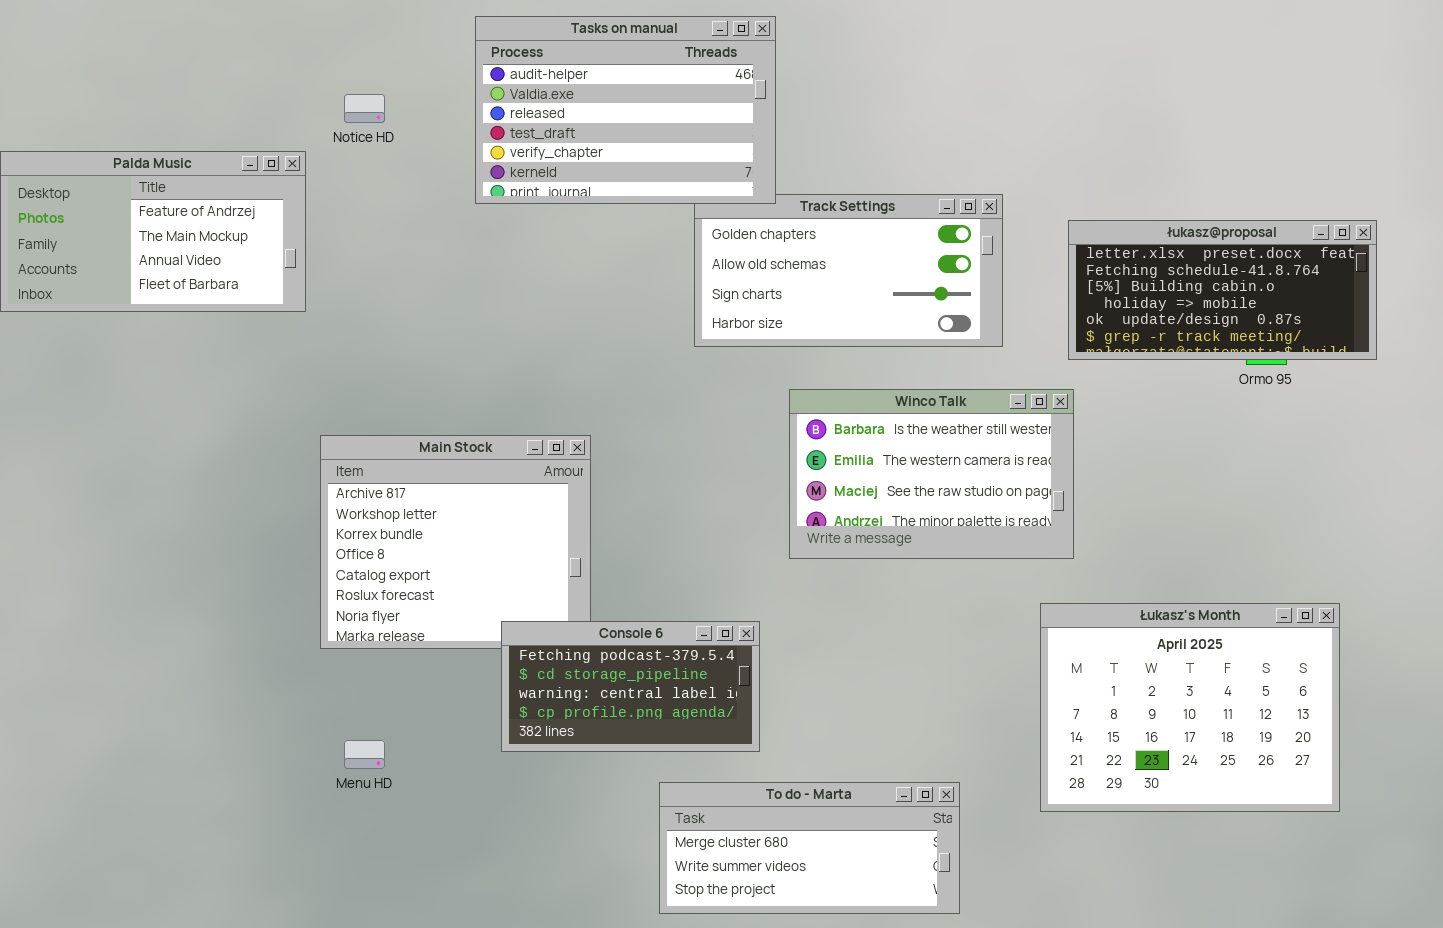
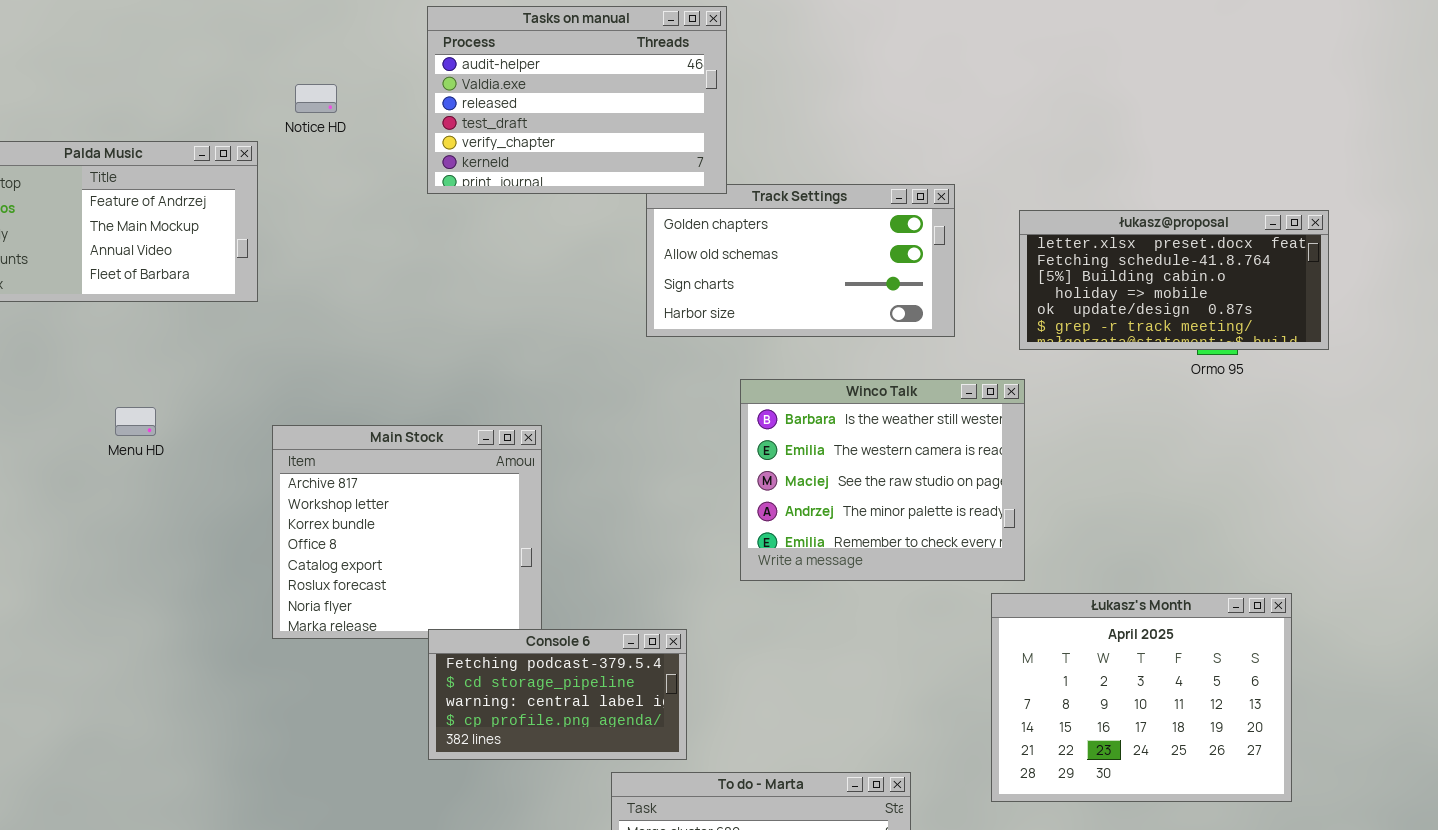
Winco Talk: [789,389,1074,559] -> [740,379,1025,581], resized
Console 6: [501,621,760,752] -> [428,629,687,760], moved
Menu HD: [344,740,385,769] -> [115,407,156,436], moved

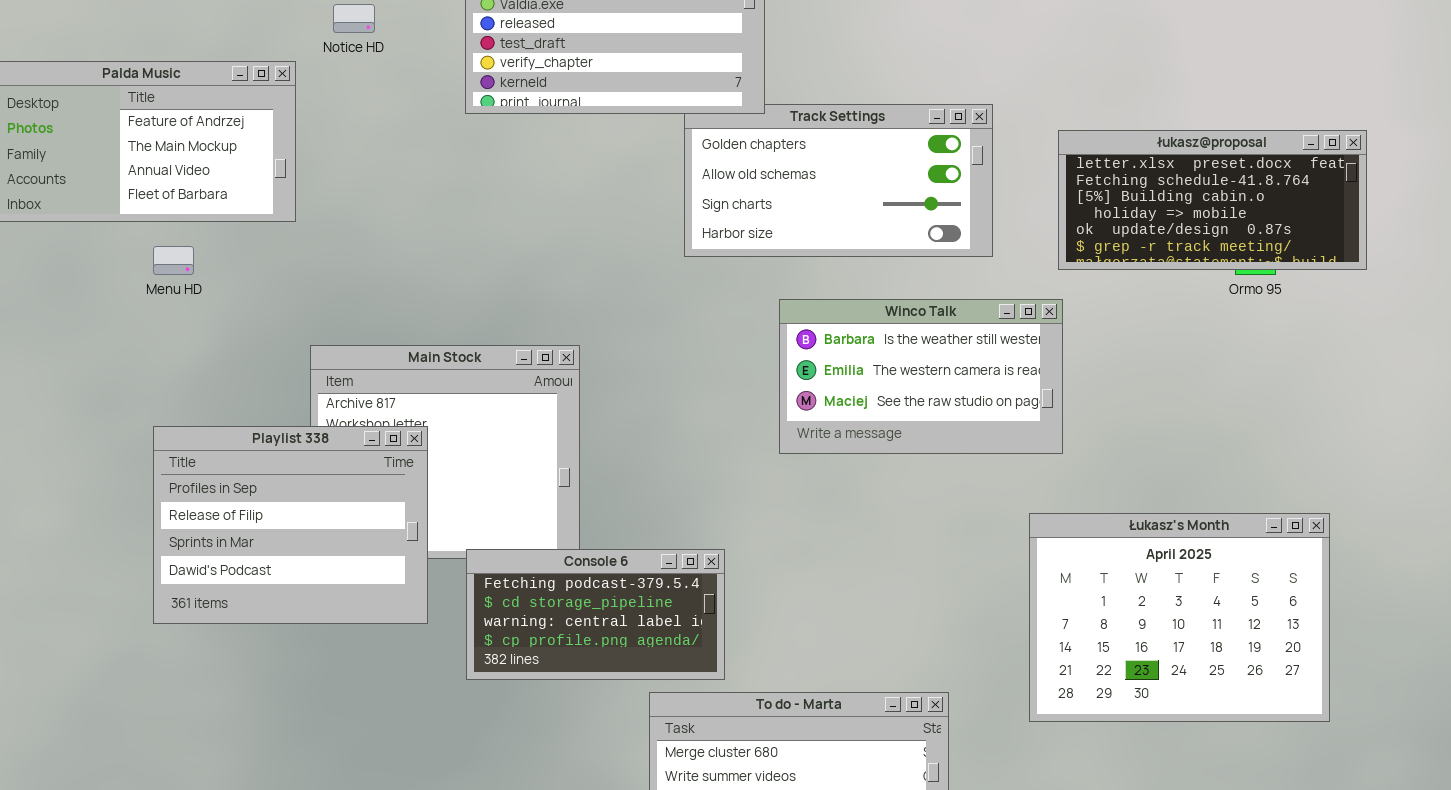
Winco Talk: [740,379,1025,581] -> [779,299,1063,454], resized
Menu HD: [115,407,156,436] -> [153,246,194,275], moved
Playlist 338: none -> [153,426,428,624], opened

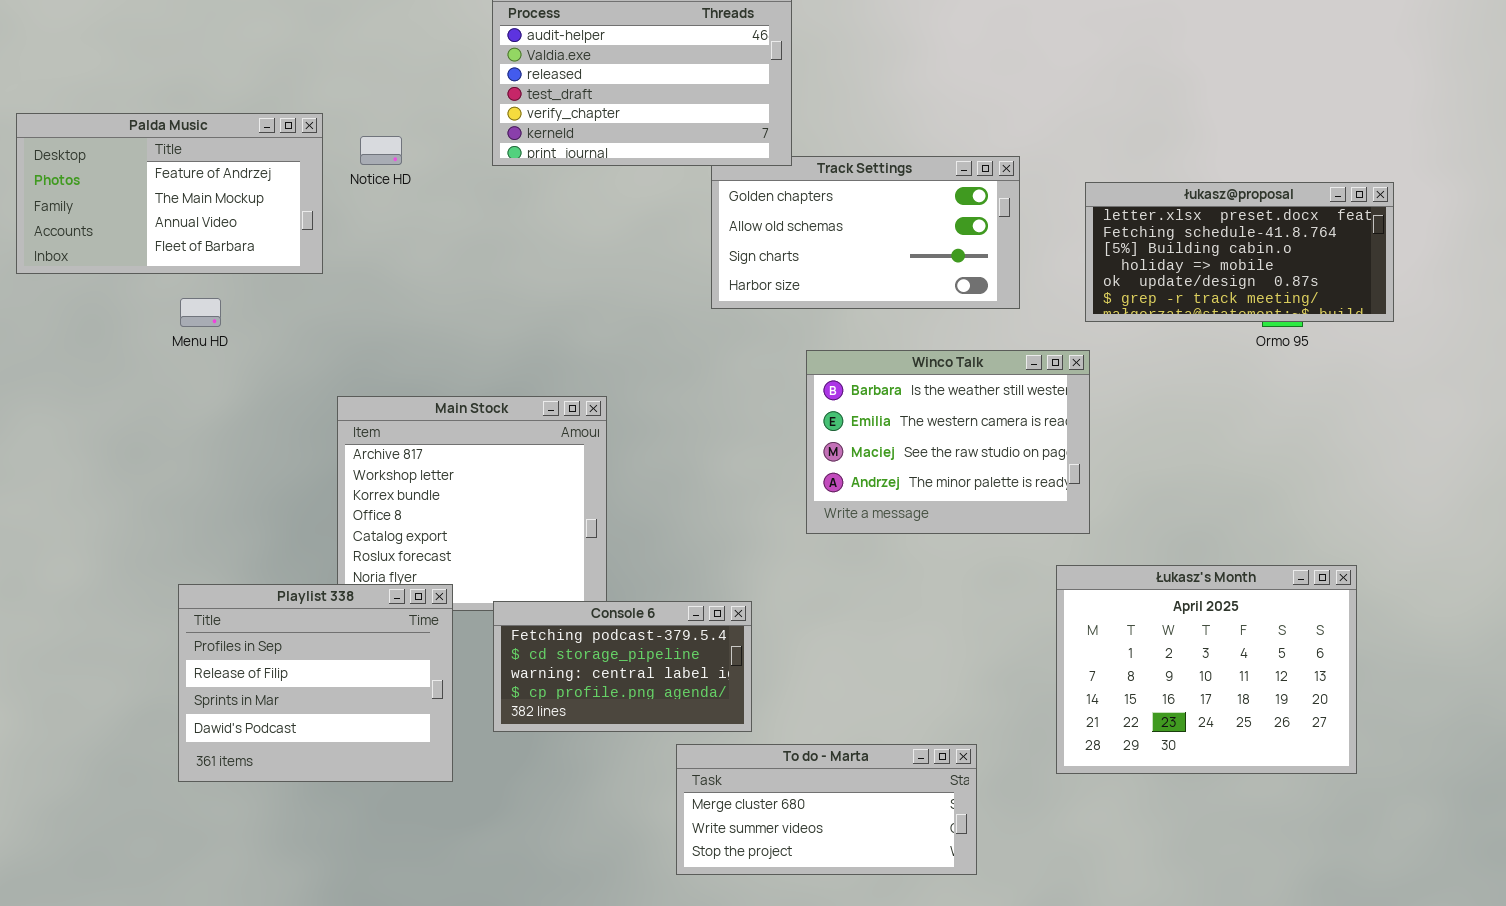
Notice HD: [333,4,375,33] -> [360,136,402,165], moved
Winco Talk: [779,299,1063,454] -> [806,350,1090,534], resized
Playlist 338: [153,426,428,624] -> [178,584,453,782], moved

